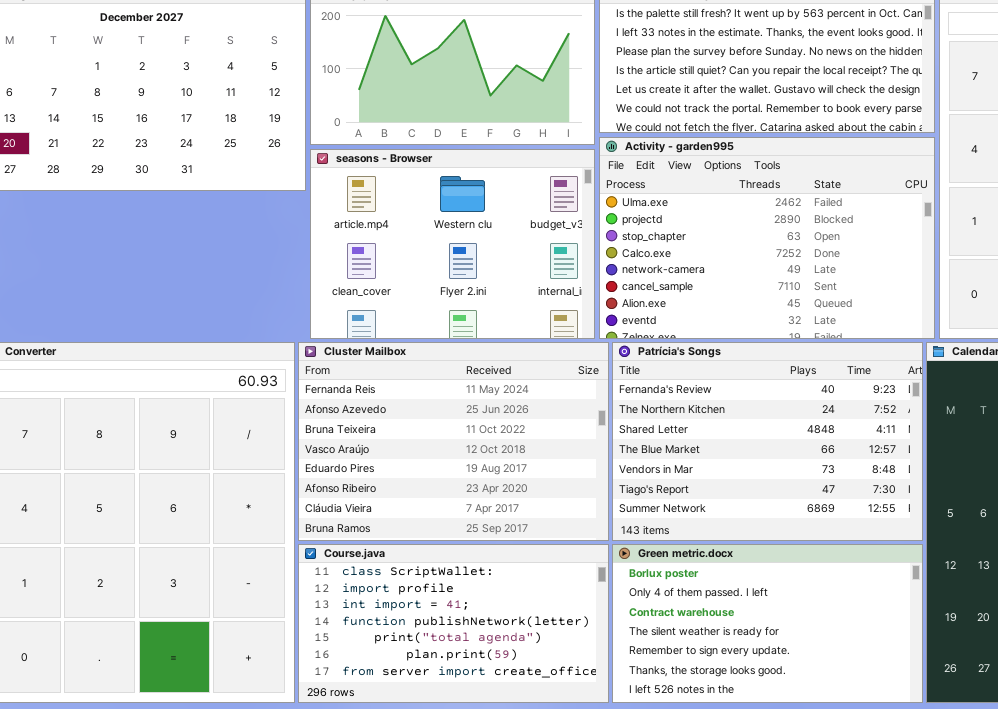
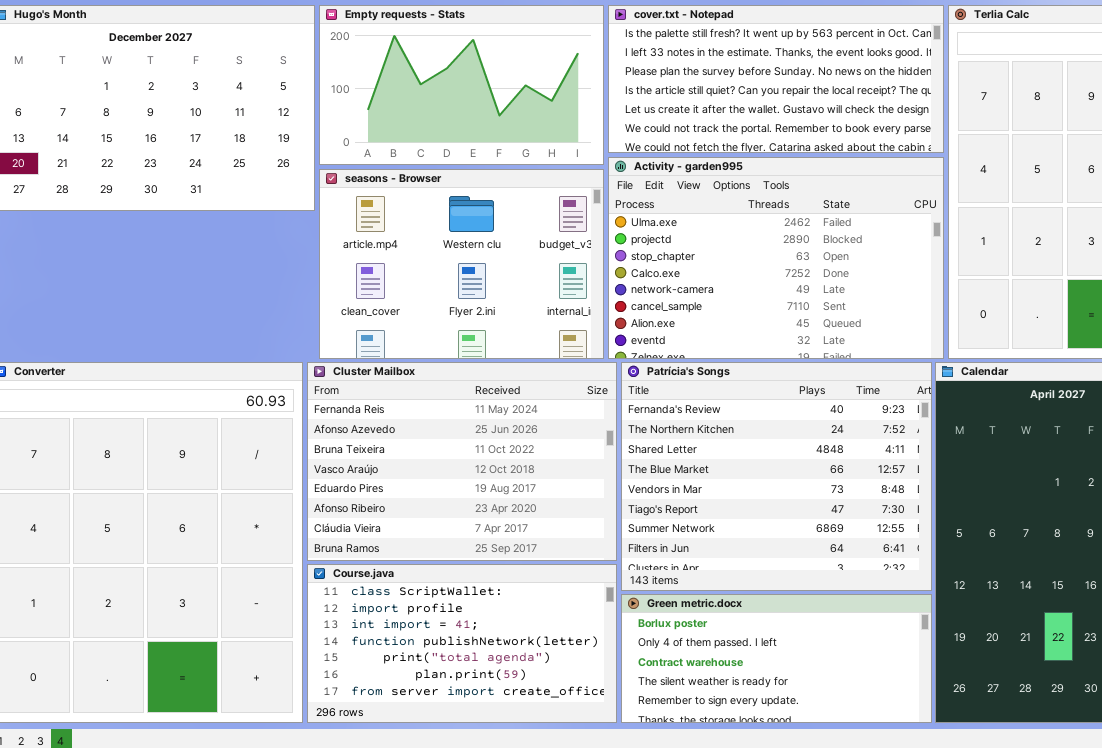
Patrícia's Songs: [612,342,923,541] -> [621,362,932,591], resized
Green metric.docx: [612,544,923,703] -> [621,594,932,723], resized

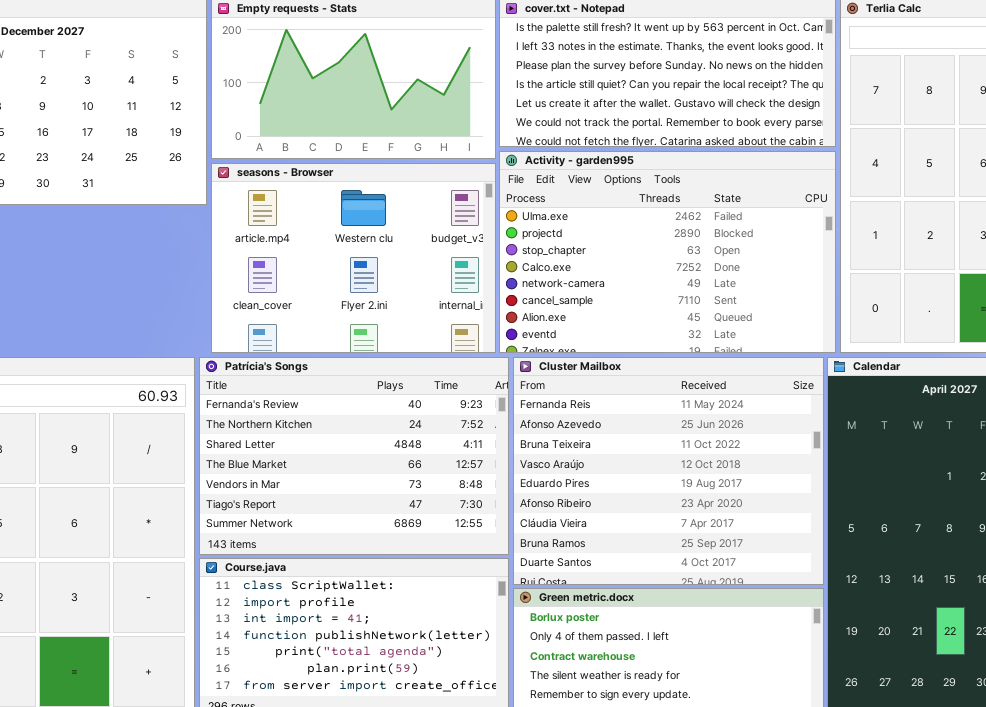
Cluster Mailbox: [307,362,617,561] -> [513,357,824,585], moved, resized
Patrícia's Songs: [621,362,932,591] -> [199,357,509,555], moved, resized

